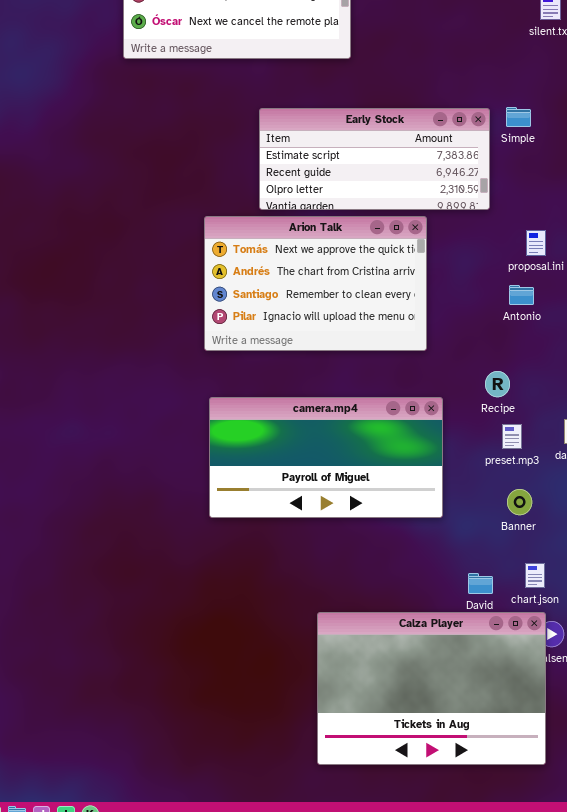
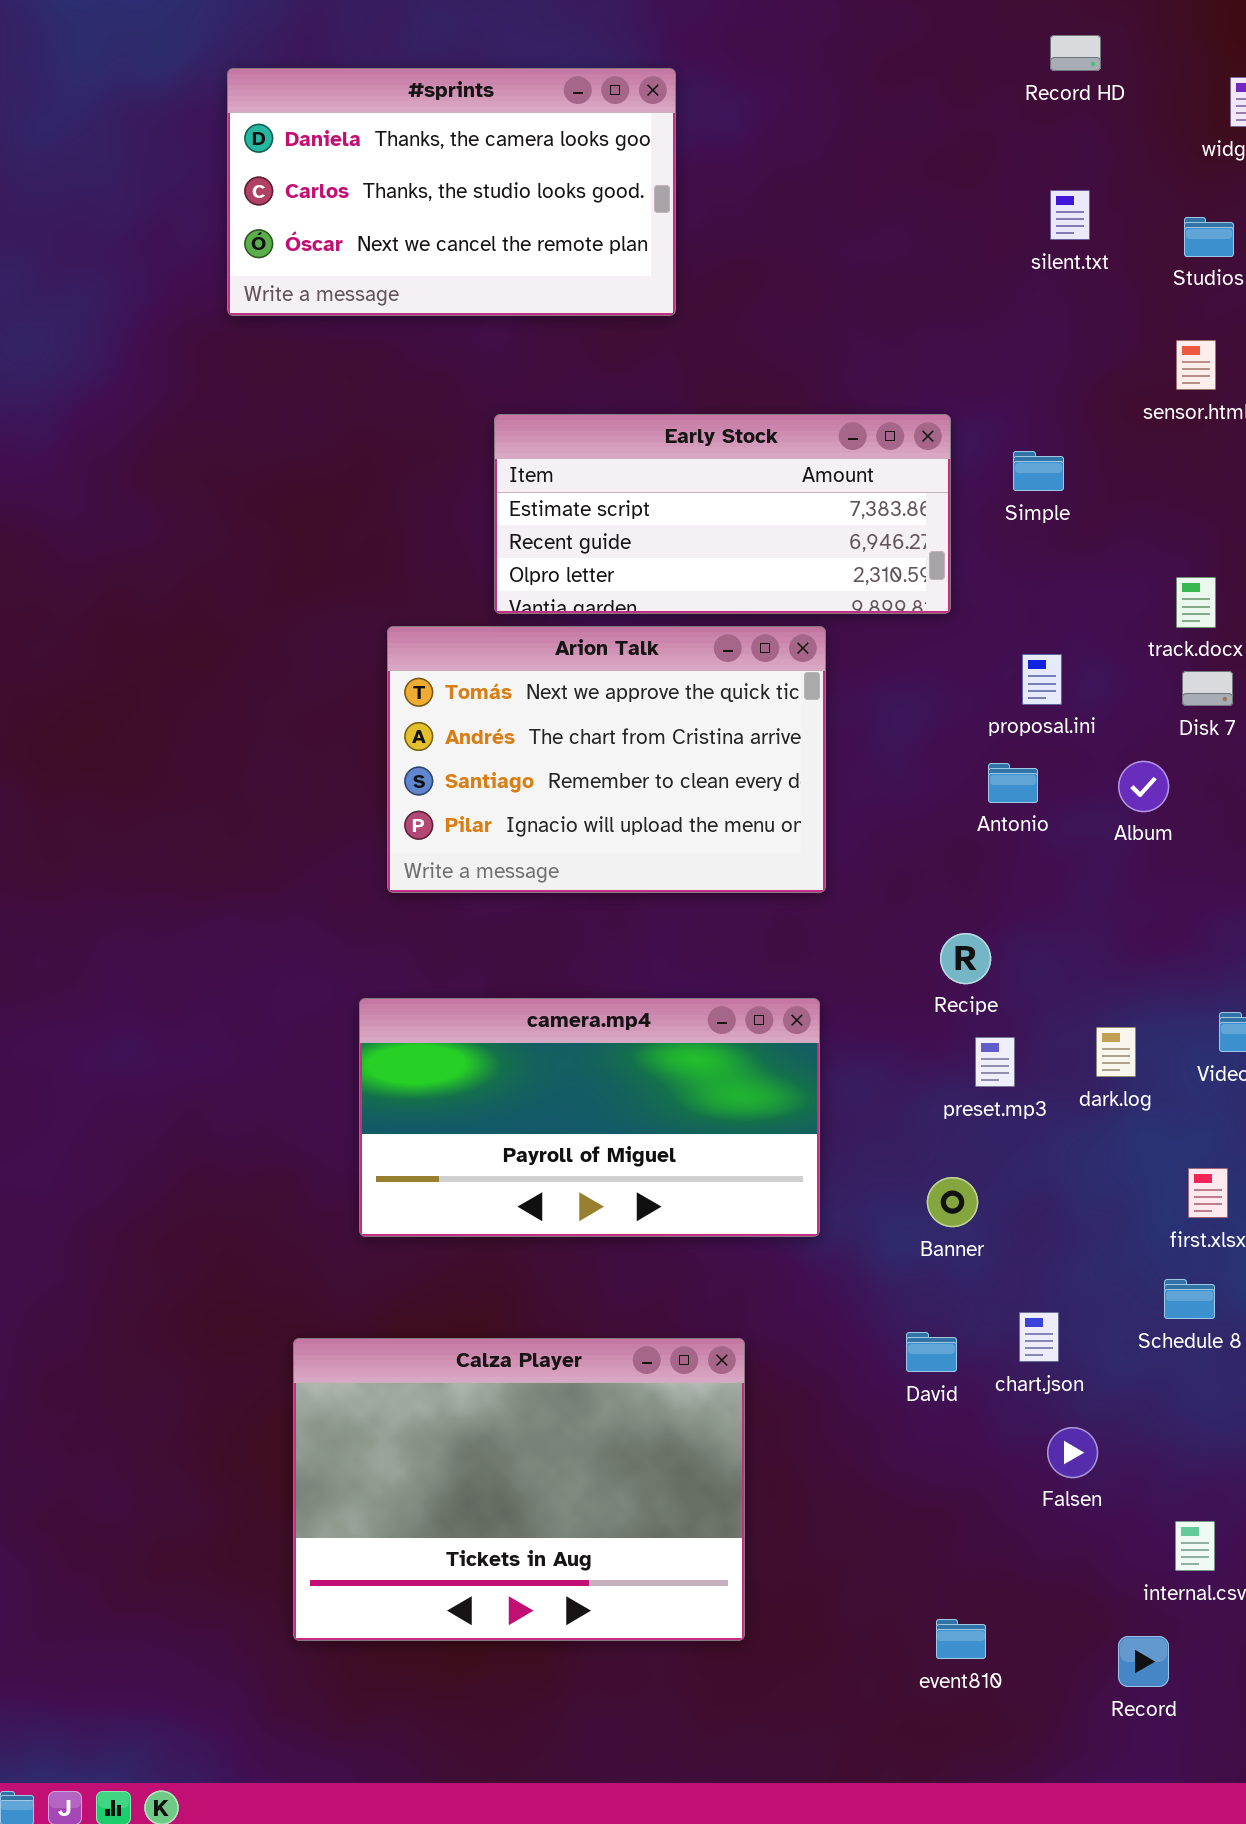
Simple: [506,107,531,127] -> [1013,451,1064,491], moved
camera.mp4: [209,397,443,518] -> [359,998,820,1237], moved
Banner: [507,489,532,515] -> [927,1177,978,1227], moved
Calza Player: [317,612,546,765] -> [293,1338,745,1641], moved

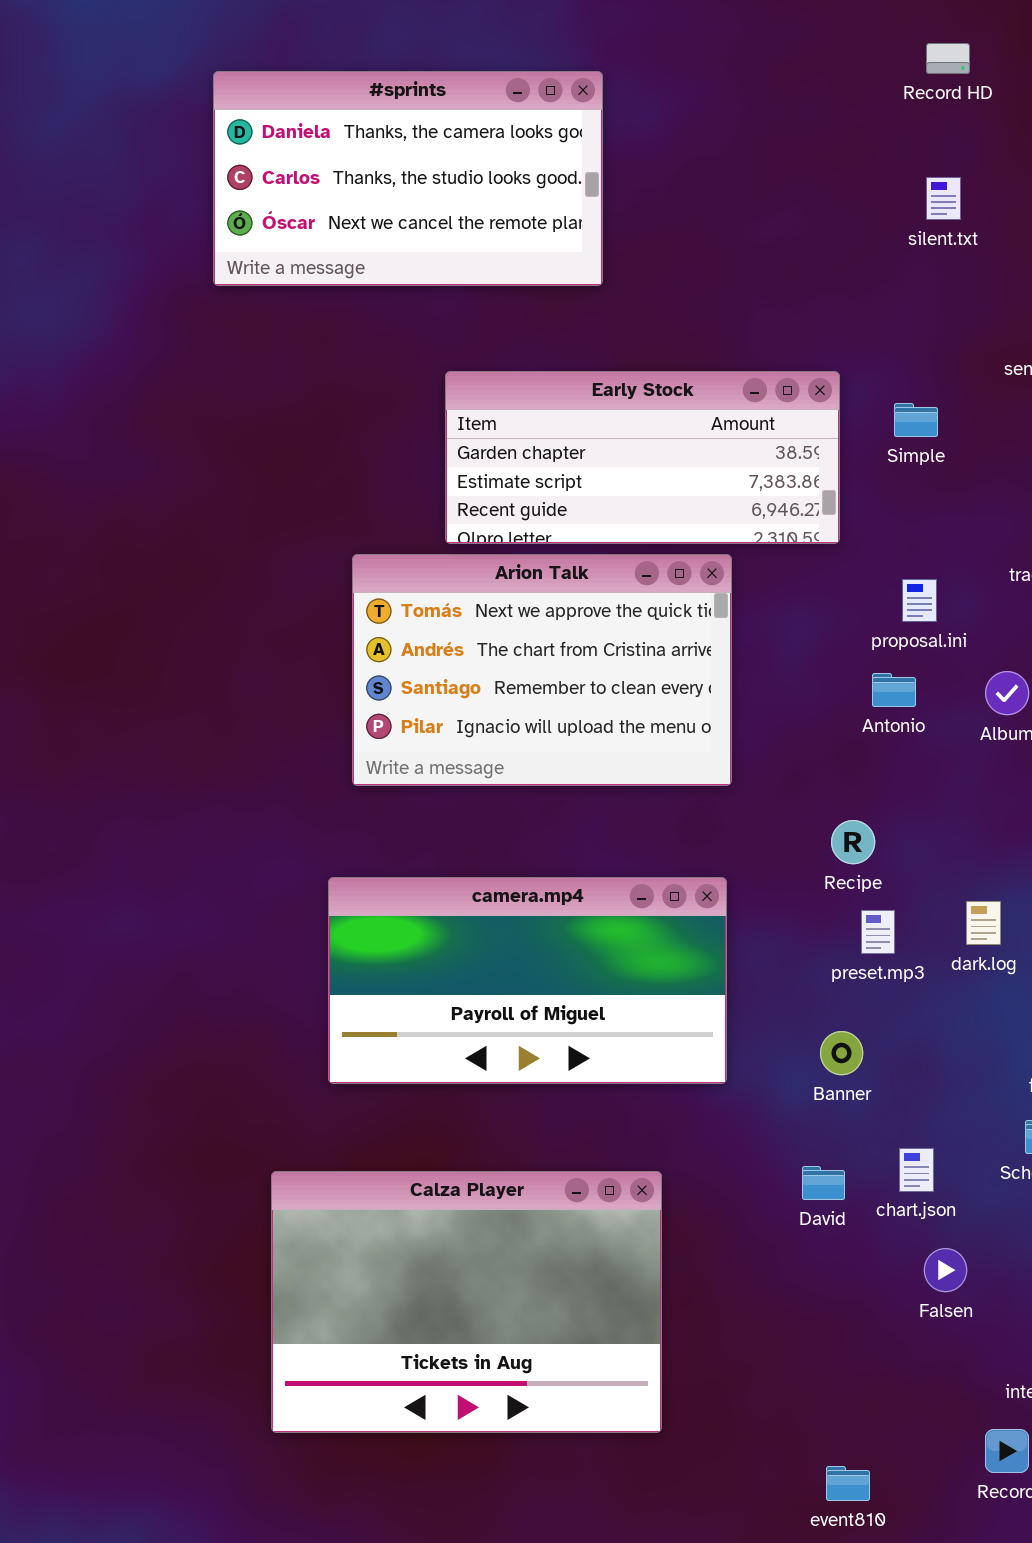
Early Stock: [494,414,951,614] -> [445,371,840,544], scrolled up 1 row
event810: [936,1619,986,1659] -> [826,1466,870,1501], moved

